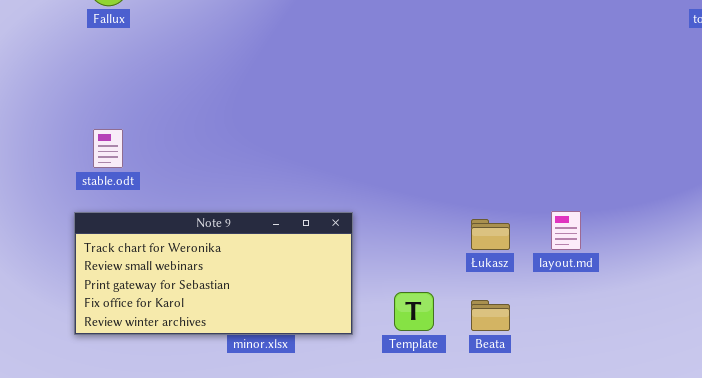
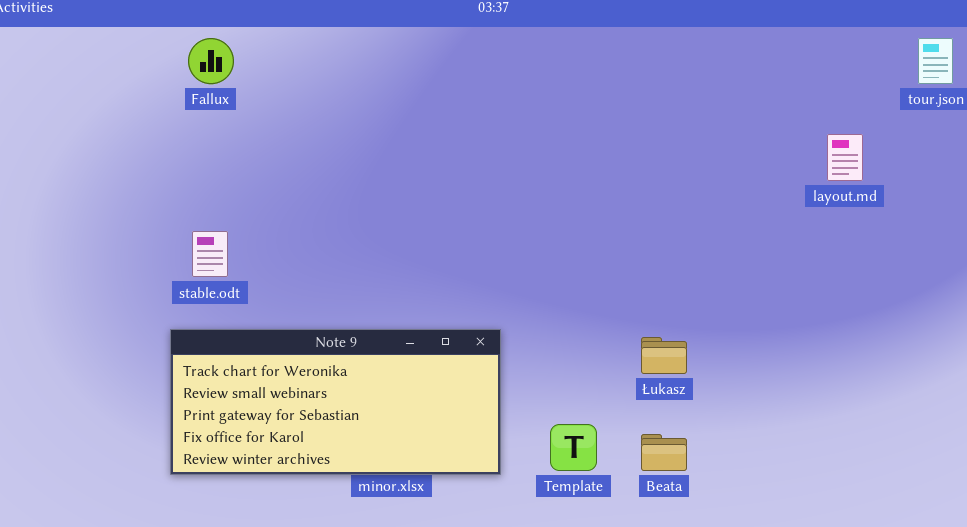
layout.md: [551,211,581,250] -> [827,134,863,181], moved

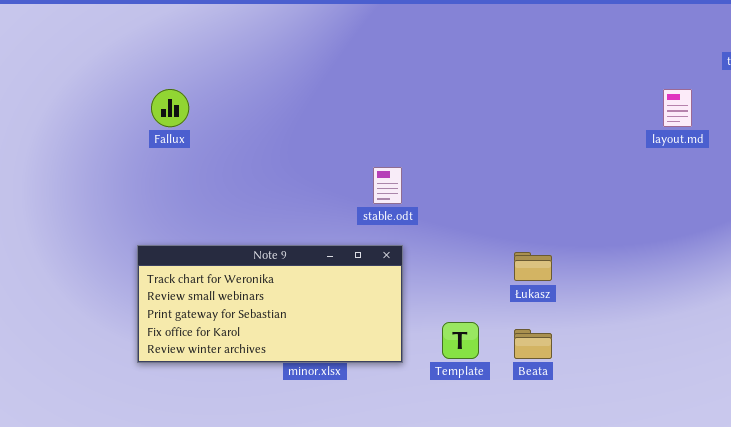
Fallux: [188,38,234,84] -> [151,89,189,127], moved
stable.odt: [192,231,228,277] -> [373,167,402,204], moved

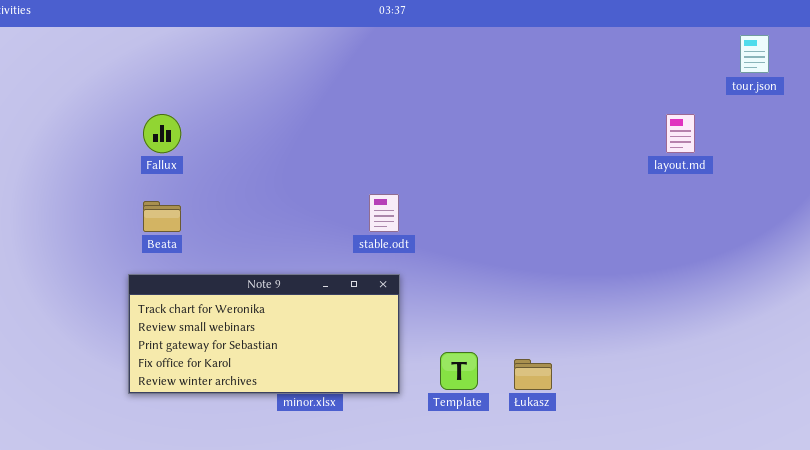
Łukasz: [514,252,552,281] -> [514,359,552,390], moved
Beata: [514,329,552,359] -> [143,201,181,232], moved

